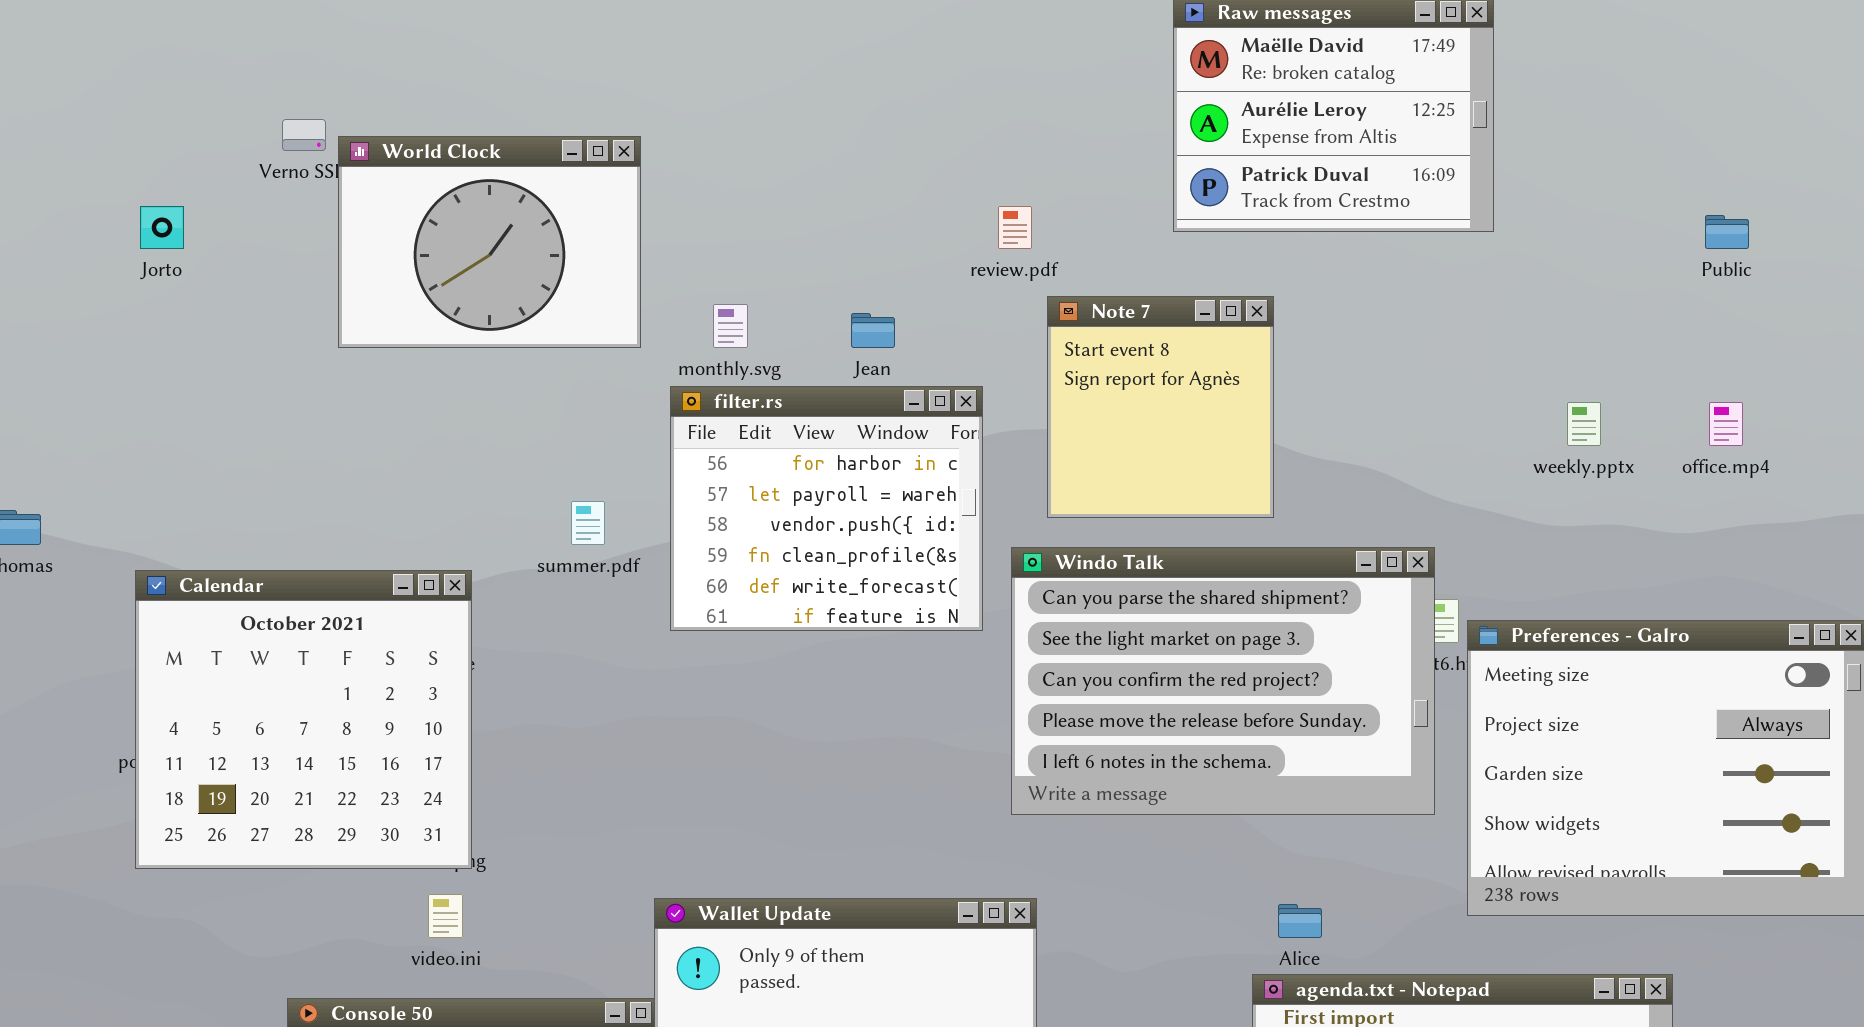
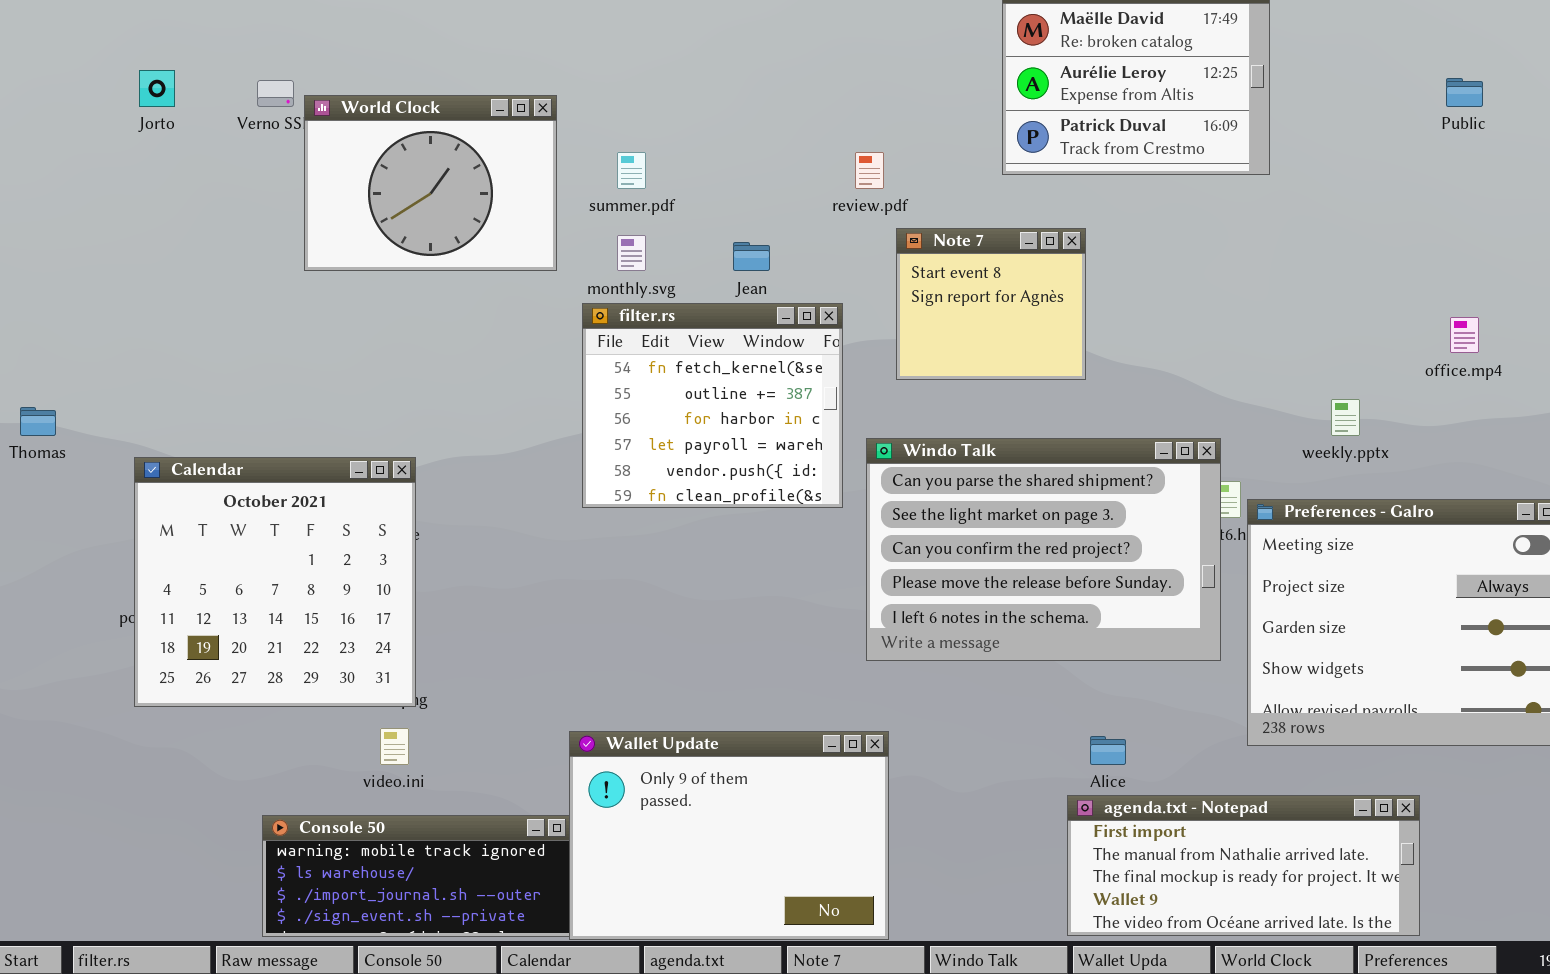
Jorto: [140,206,184,249] -> [139,70,175,107], moved
Public: [1705,215,1749,249] -> [1446,78,1483,107], moved
Note 7: [1047,296,1274,518] -> [896,228,1086,380], resized
filter.rs: [670,386,983,631] -> [582,303,843,508], scrolled up 2 rows
weekly.pptx: [1567,402,1601,446] -> [1331,399,1360,436], moved
summer.pdf: [571,501,605,545] -> [617,152,646,189], moved

